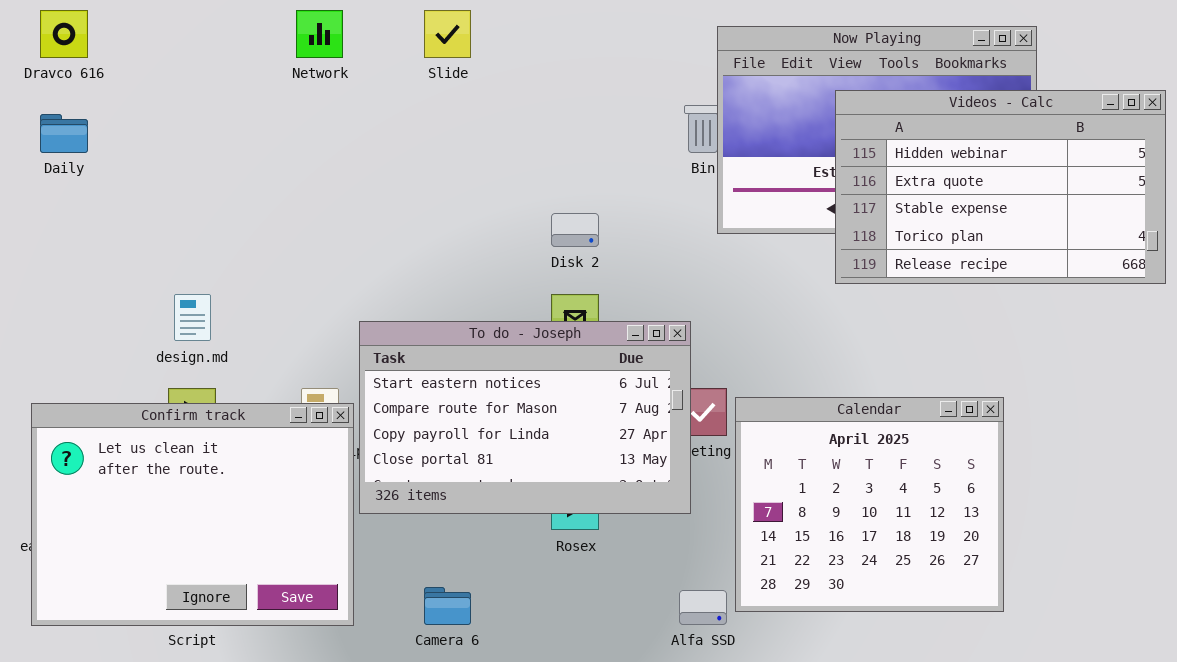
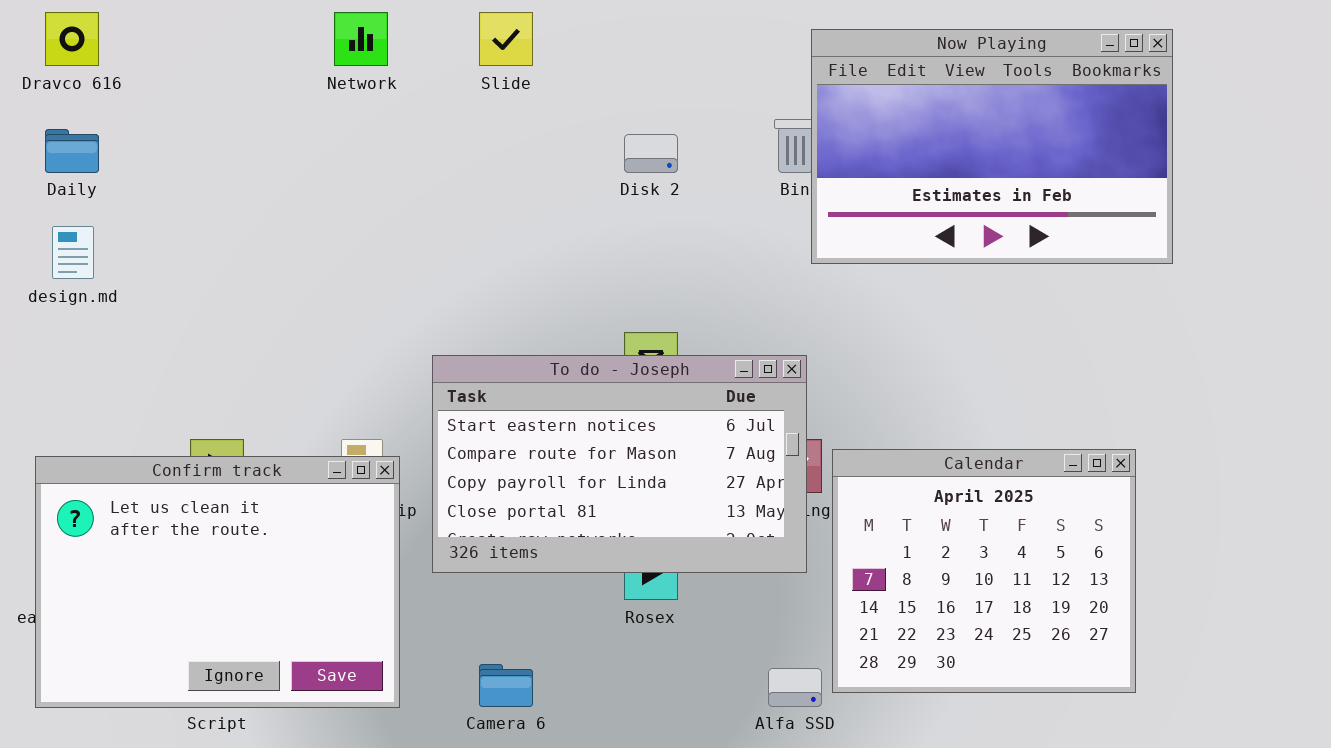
Videos - Calc: [835,90,1166,284] -> none, closed
Disk 2: [551,213,599,247] -> [624,134,678,173], moved
design.md: [174,294,211,341] -> [52,226,94,279], moved
To do - Joseph: [359,321,691,514] -> [432,355,807,573], moved

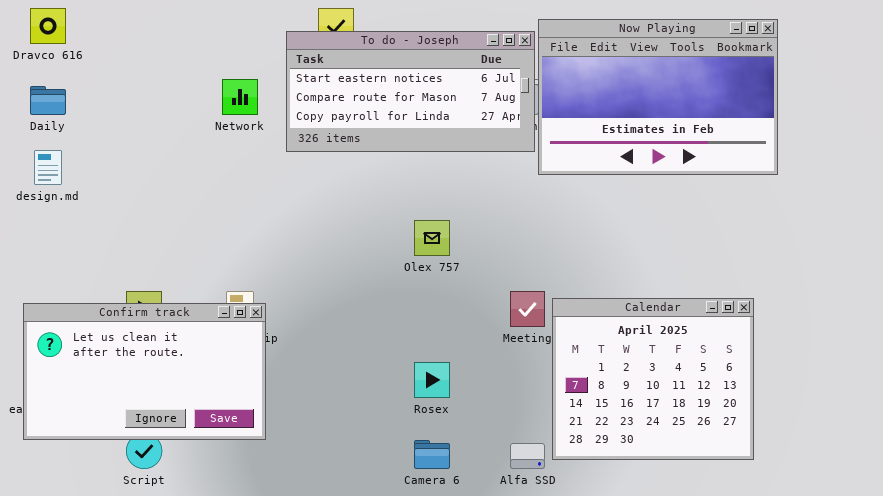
Network: [334,12,388,66] -> [222,79,258,115], moved
To do - Joseph: [432,355,807,573] -> [286,31,535,152], moved, resized
Confirm track: [35,456,400,708] -> [23,303,266,440], resized
Camera 6: [479,664,533,707] -> [414,440,450,469], moved

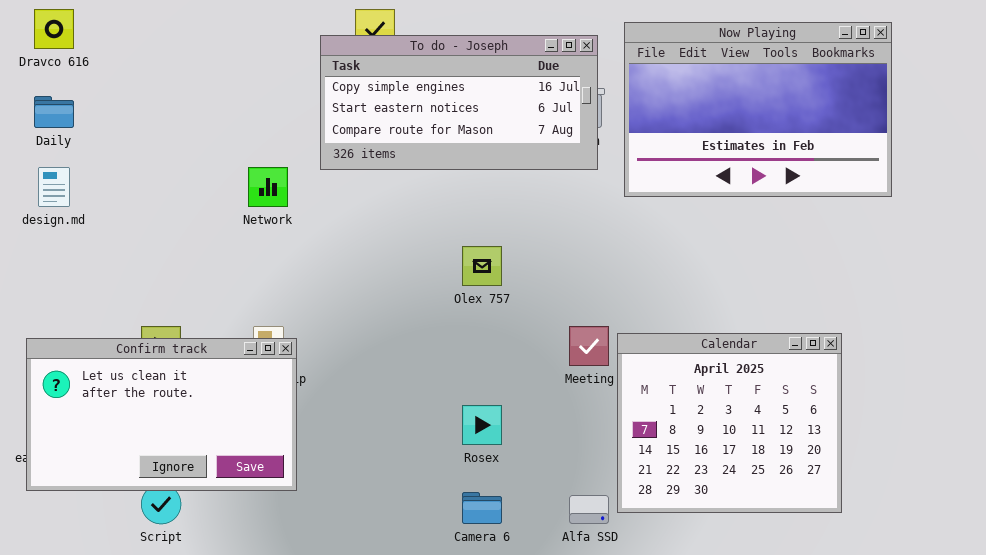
Now Playing: [538,19,778,175] -> [624,22,892,197], moved
To do - Joseph: [286,31,535,152] -> [320,35,598,170], scrolled up 1 row
Network: [222,79,258,115] -> [248,167,288,207], moved

